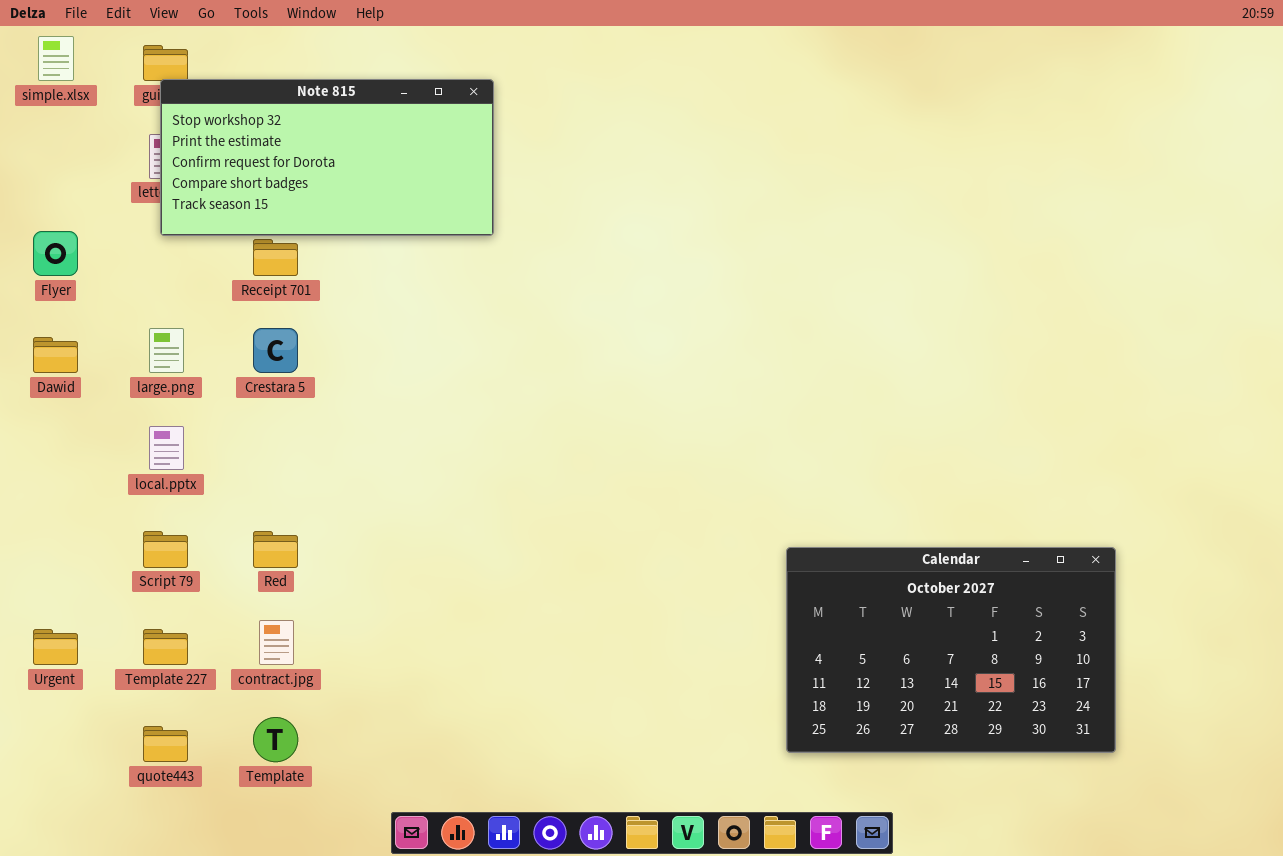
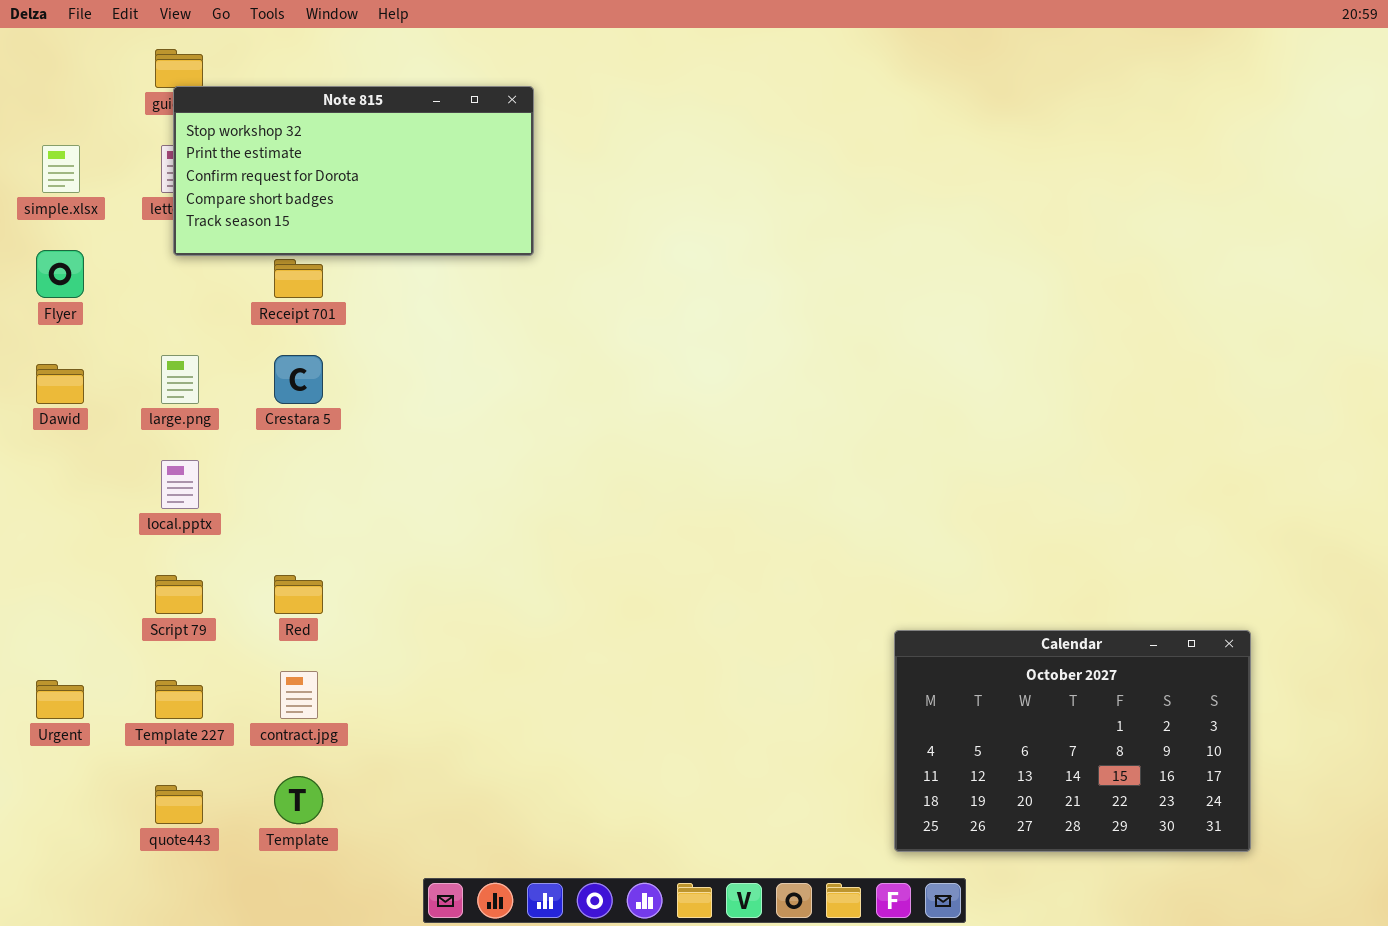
simple.xlsx: [38,36,74,81] -> [42,145,80,193], moved
Calendar: [786,547,1116,753] -> [894,630,1251,852], moved

